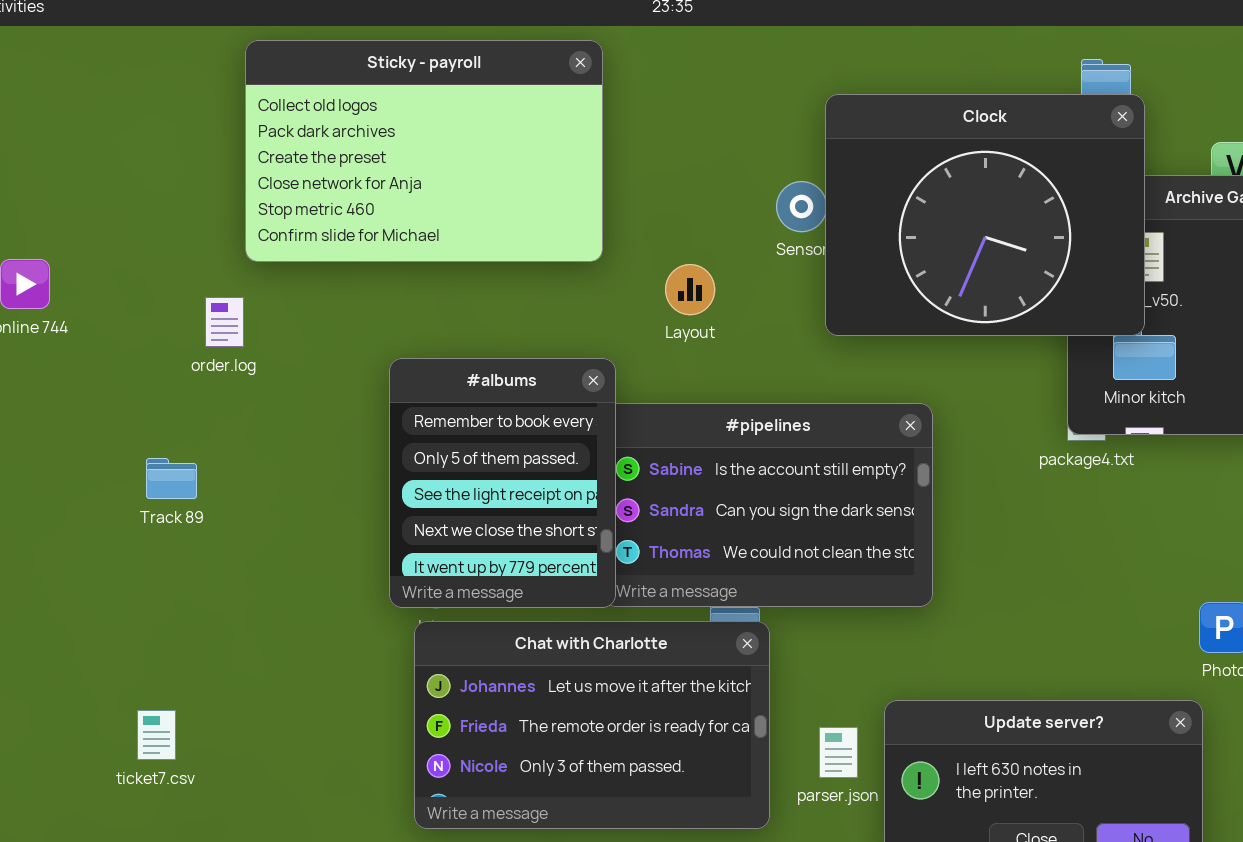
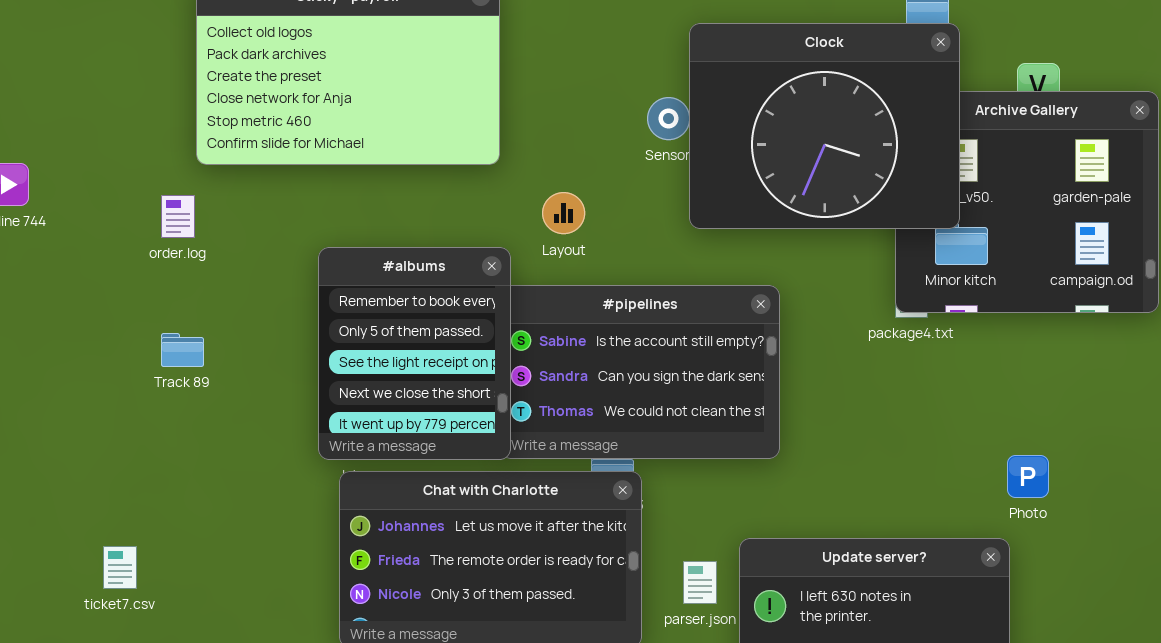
Layout: [665,264,715,315] -> [542,192,585,234], moved
Track 89: [146,458,197,499] -> [161,333,204,367], moved

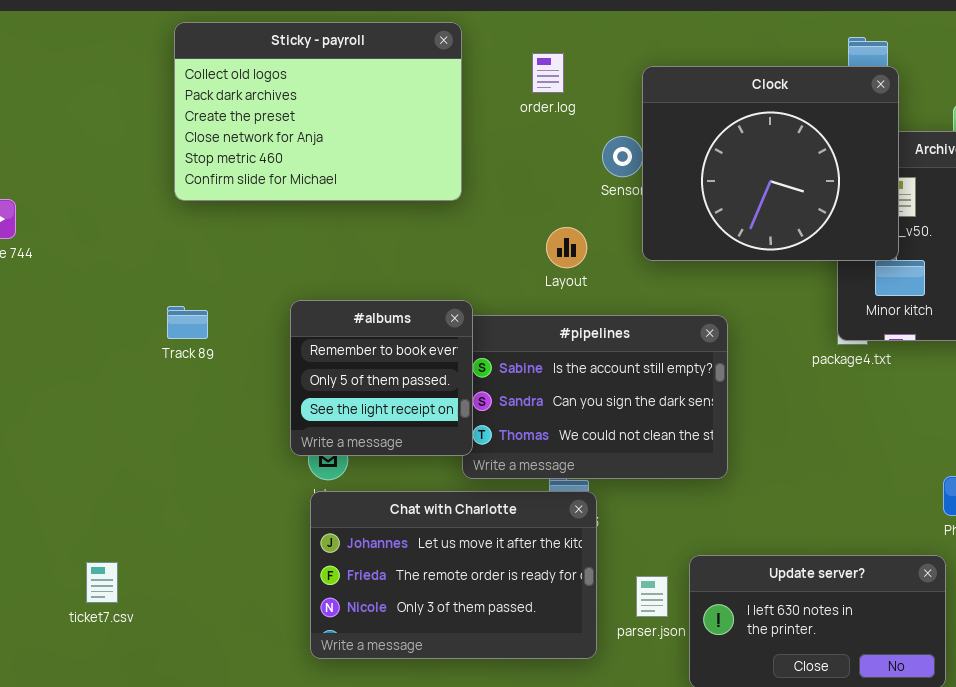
Layout: [542,192,585,234] -> [546,227,587,268], moved
order.log: [161,195,195,238] -> [532,53,564,93], moved
#albums: [318,247,511,460] -> [290,300,473,456], moved, resized
Track 89: [161,333,204,367] -> [167,306,208,339], moved

